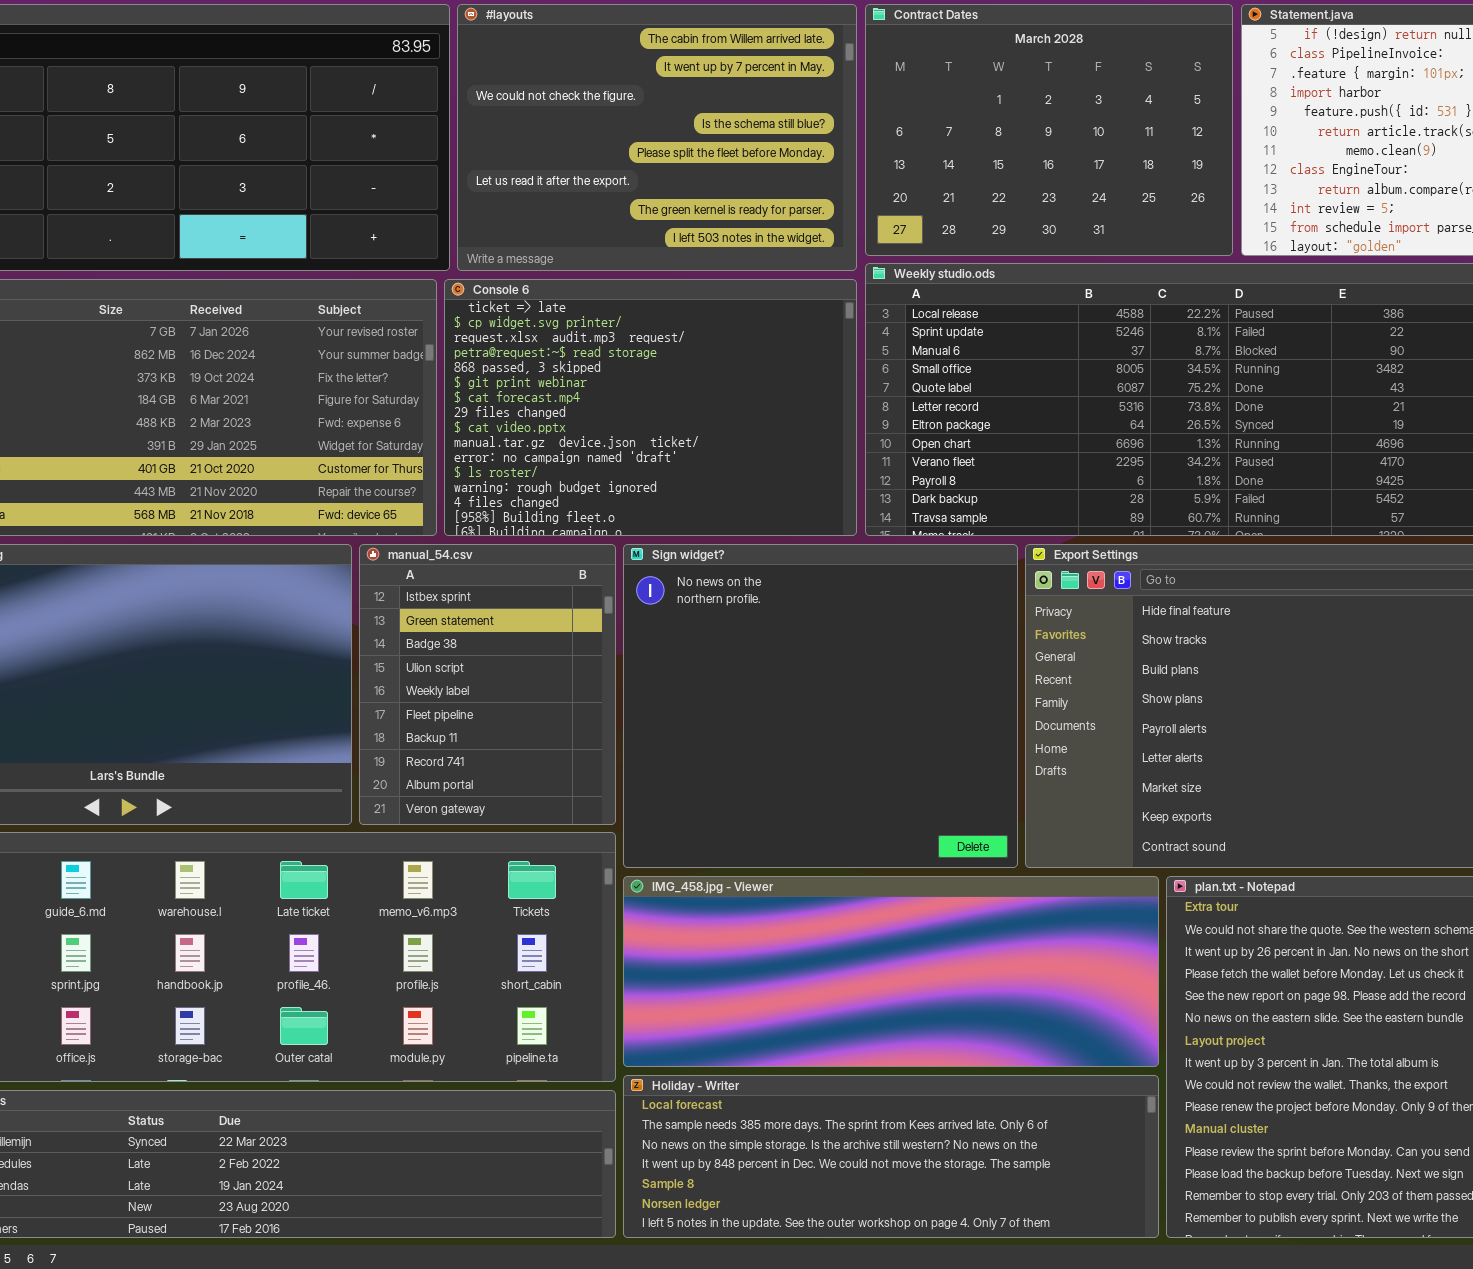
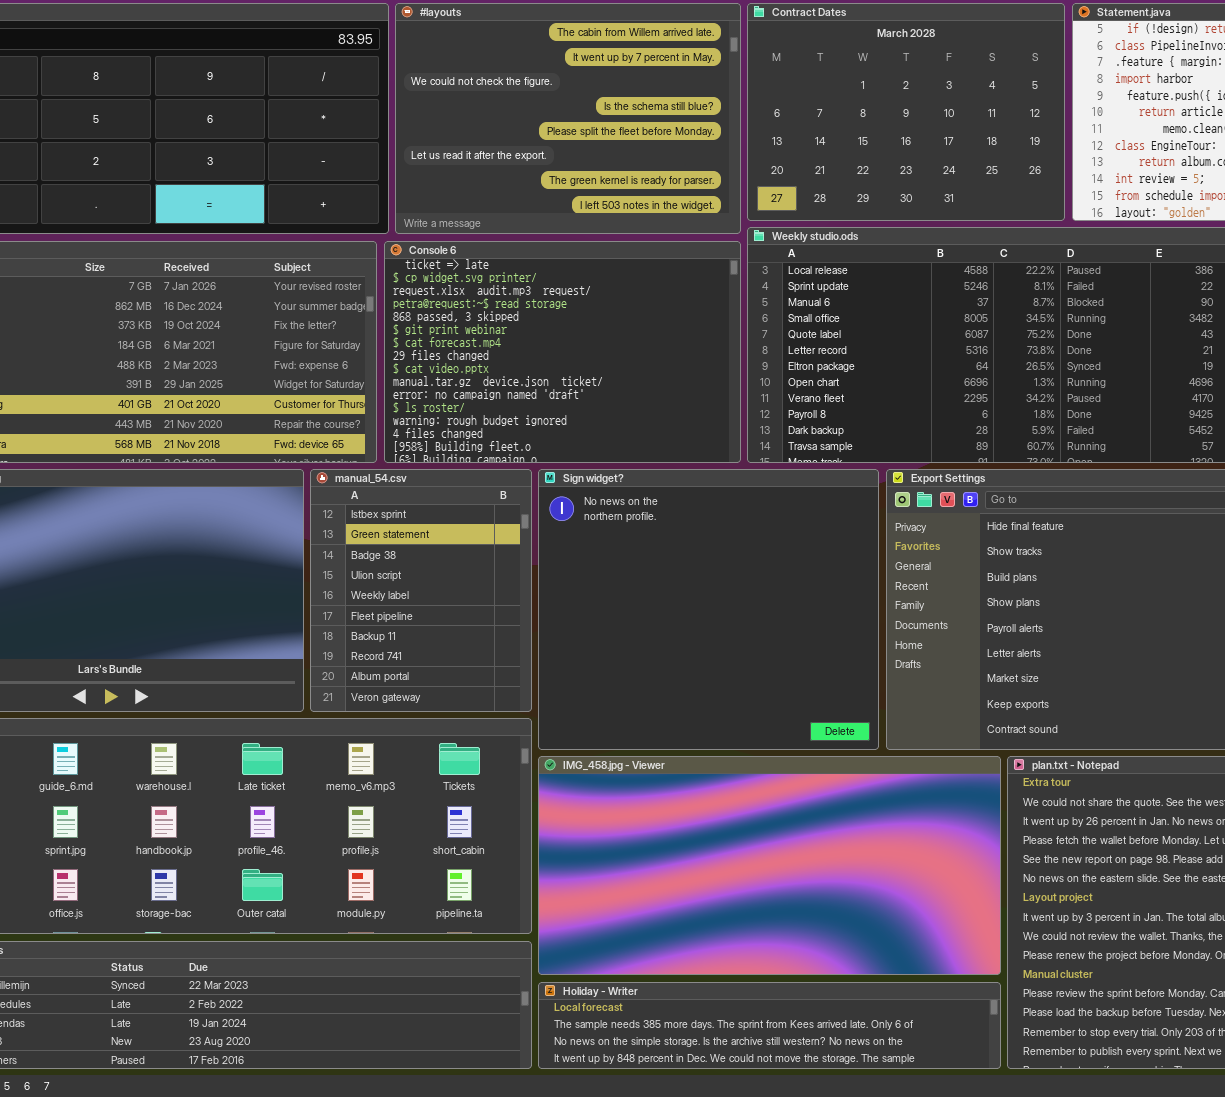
IMG_458.jpg - Viewer: [623,876,1159,1067] -> [538,756,1001,975], resized
Holiday - Writer: [623,1075,1159,1238] -> [538,982,1001,1069], resized

